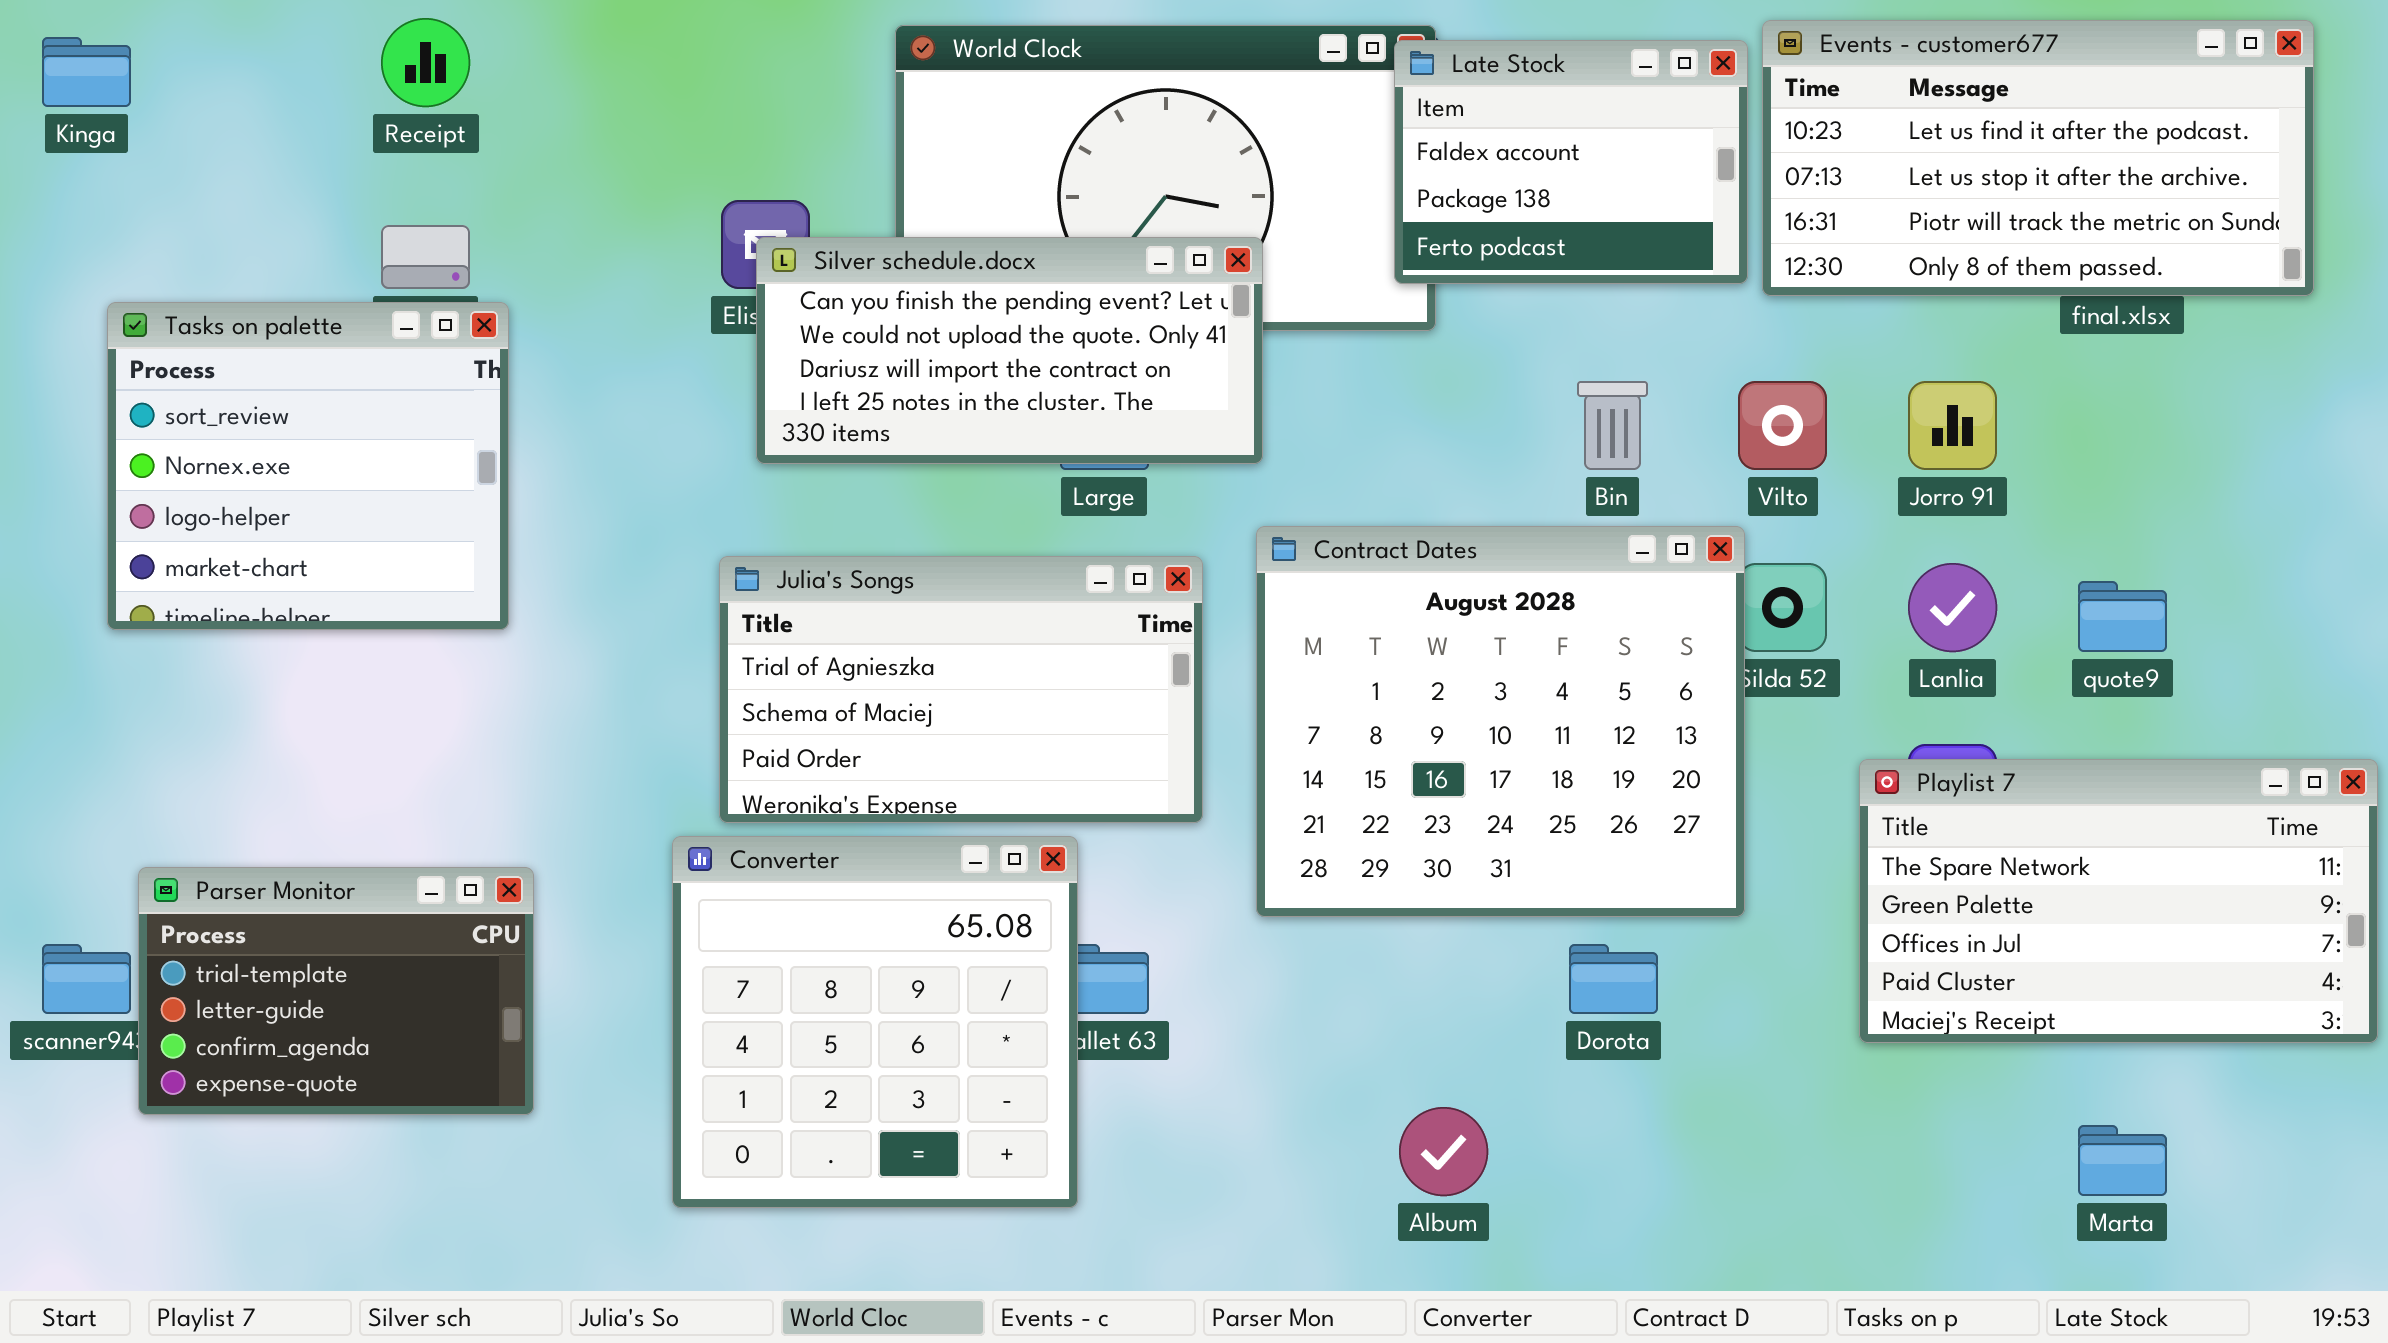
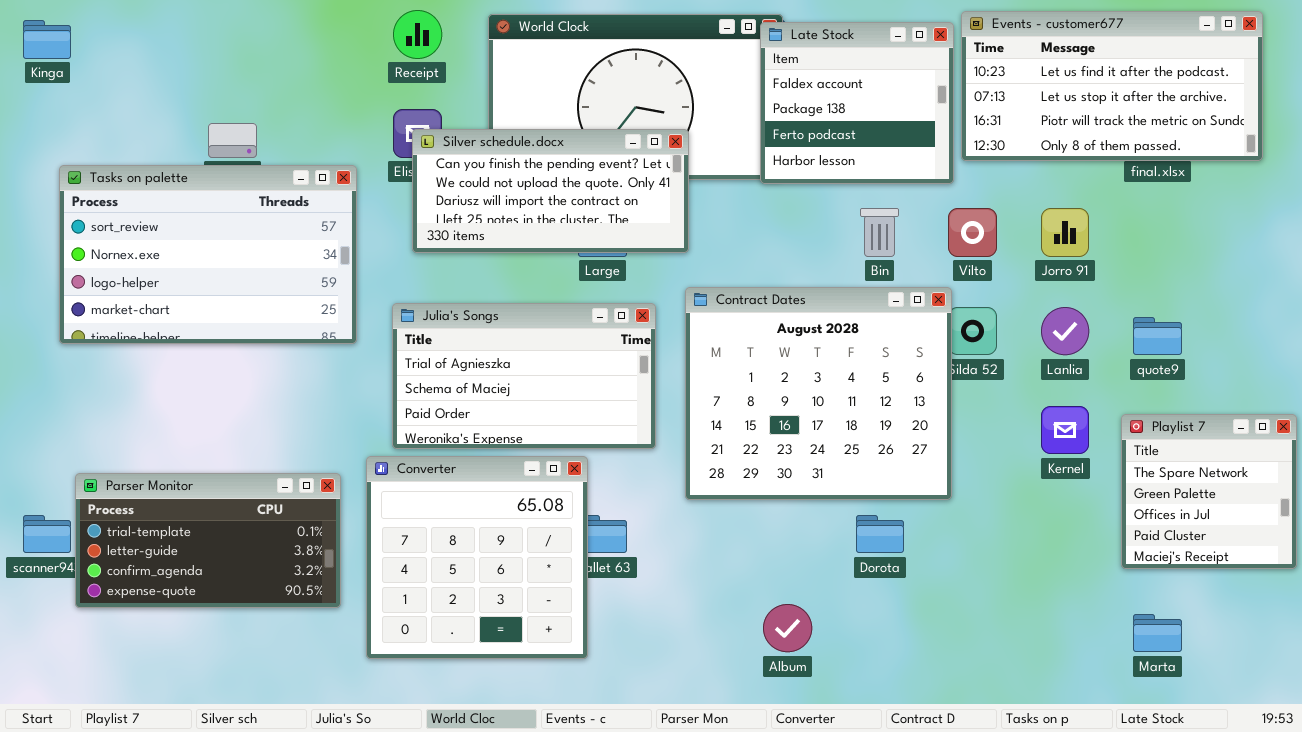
Receipt: [381,18,470,107] -> [393,10,442,59], moved
Late Stock: [1394,40,1748,284] -> [760,22,954,184], resized
Tasks on palette: [107,302,509,630] -> [59,165,357,344], resized
Playlist 7: [1859,759,2378,1043] -> [1121,414,1297,569], resized
Parser Monitor: [138,867,534,1115] -> [75,473,341,608], resized

